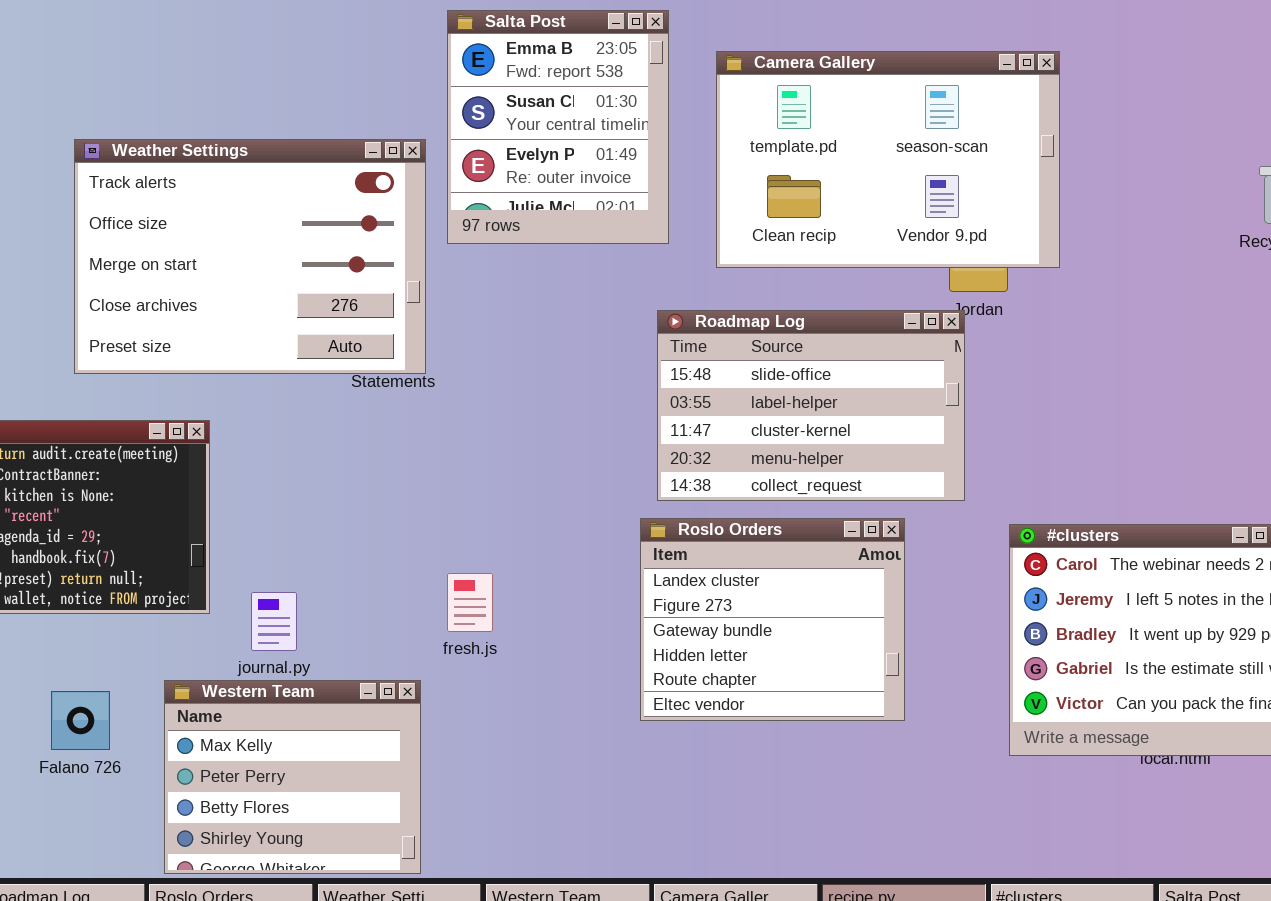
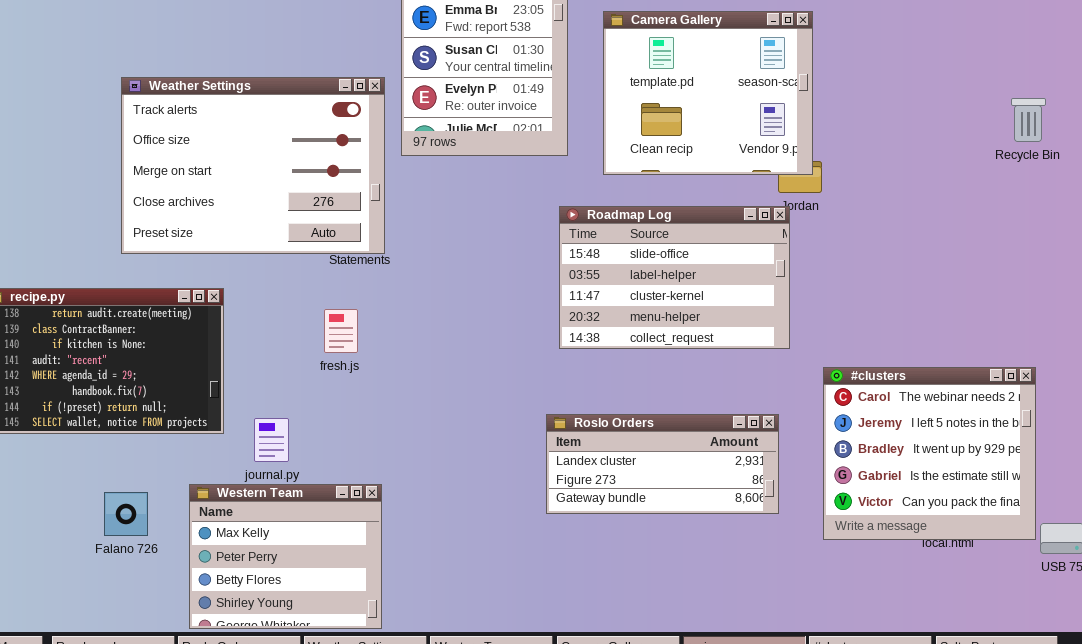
Camera Gallery: [716,51,1060,268] -> [603,11,813,175], resized
Roslo Orders: [640,518,905,721] -> [546,414,779,514], resized
fresh.js: [447,573,493,632] -> [324,309,358,353], moved

